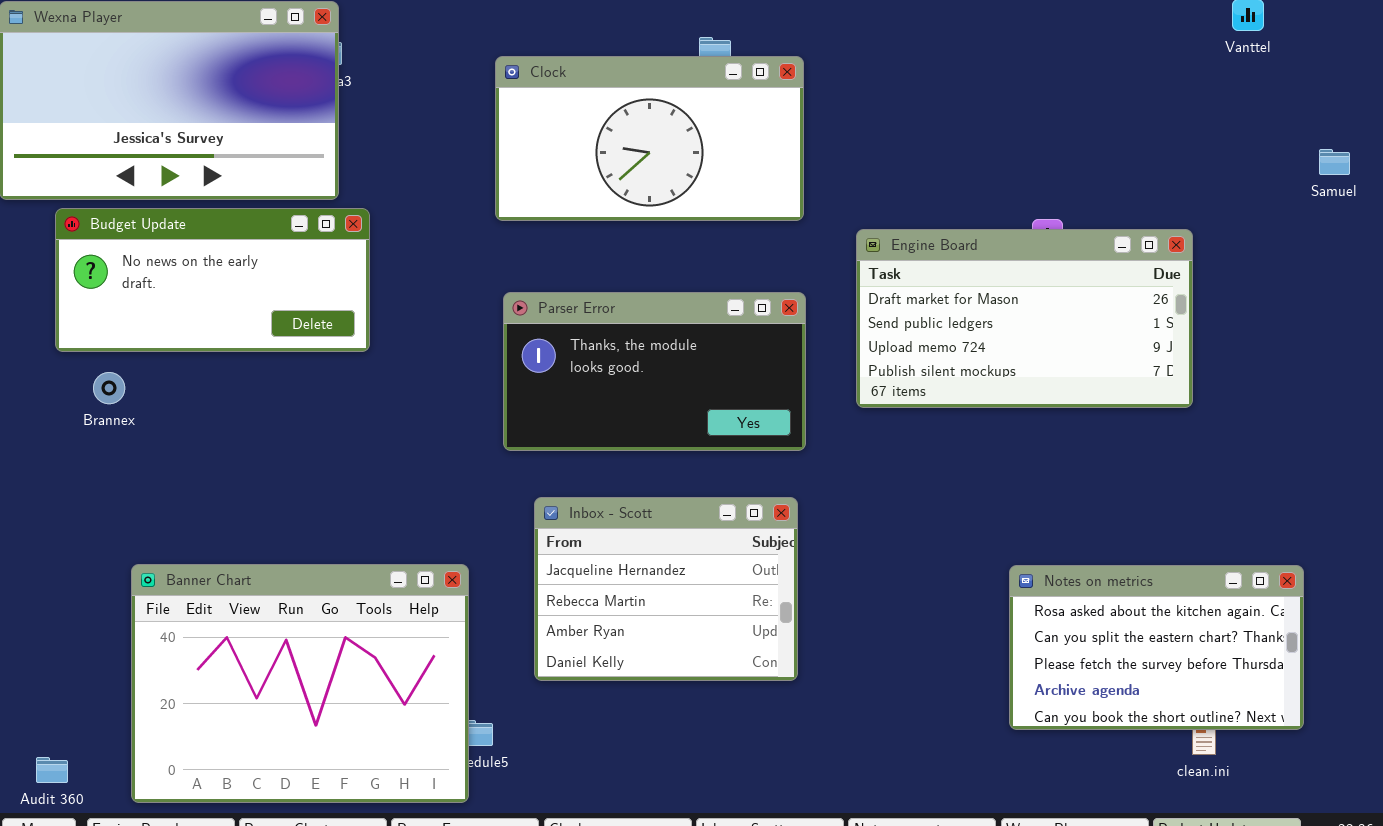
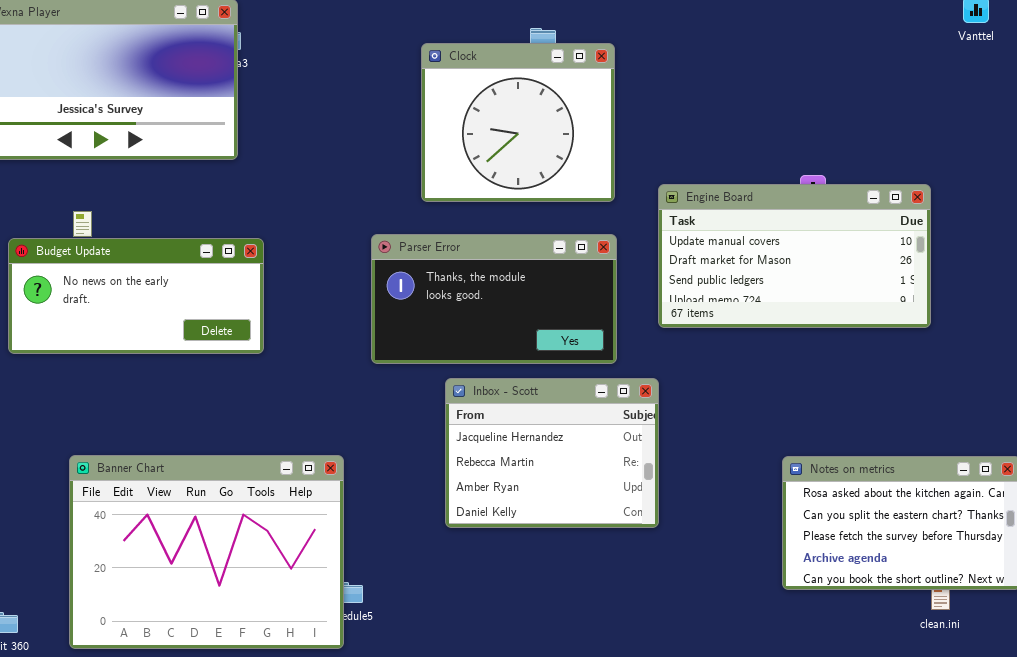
Clock: [495,56,804,221] -> [421,43,615,202], resized
Budget Update: [55,208,370,352] -> [8,238,264,354], moved
Engine Board: [856,229,1193,408] -> [658,184,931,328], scrolled up 1 row
Inbox - Scott: [534,497,798,681] -> [445,378,659,528], moved

